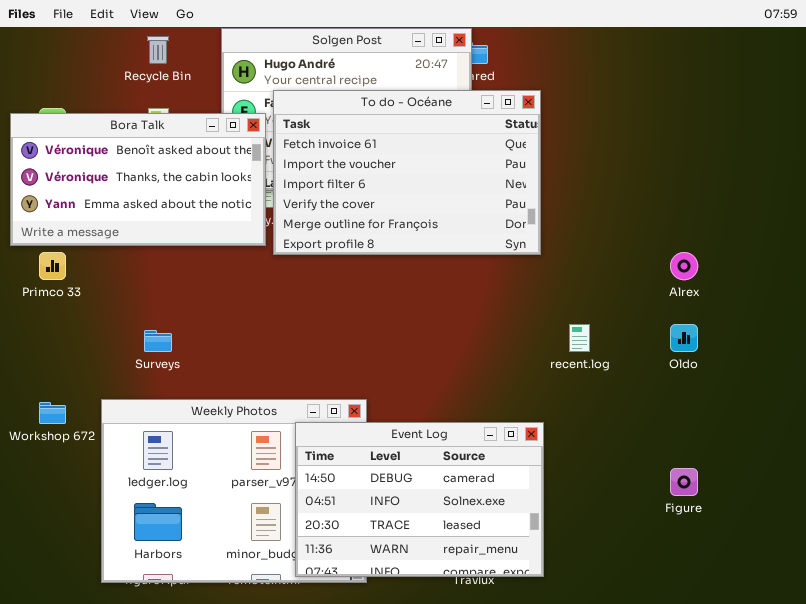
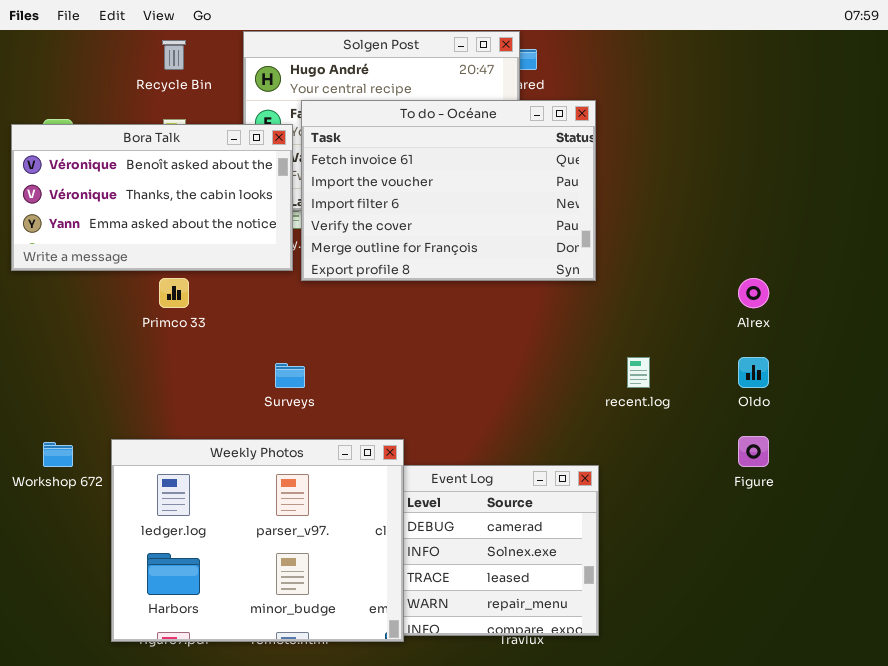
Primco 33: [39,252,66,280] -> [159,278,189,308], moved
Surveys: [144,330,172,352] -> [275,363,305,388], moved
Weekly Photos: [101,399,367,583] -> [111,439,404,642], raised
Figure: [670,468,698,496] -> [738,436,769,467], moved

